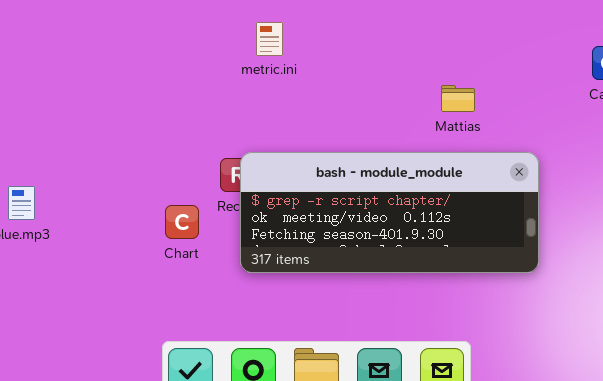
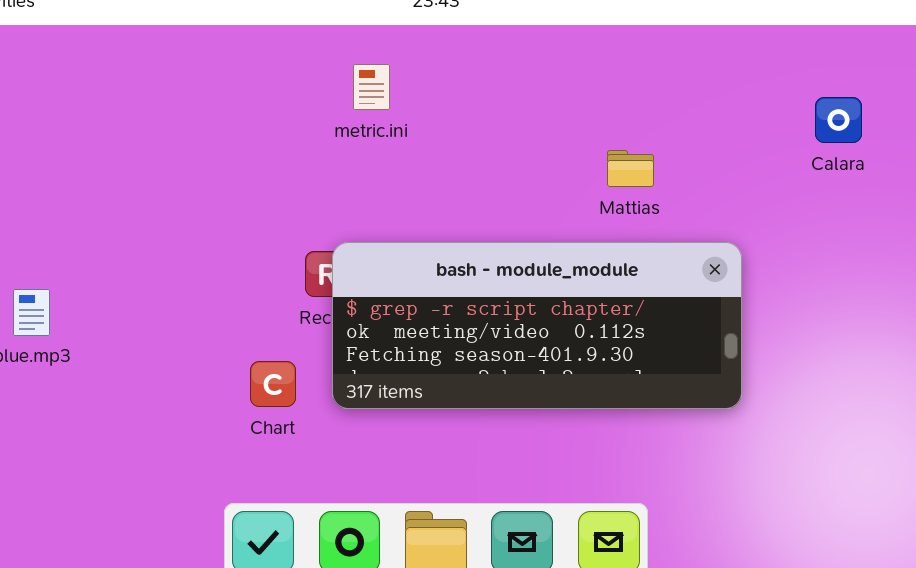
Chart: [165,205,199,239] -> [250,361,296,407], moved

